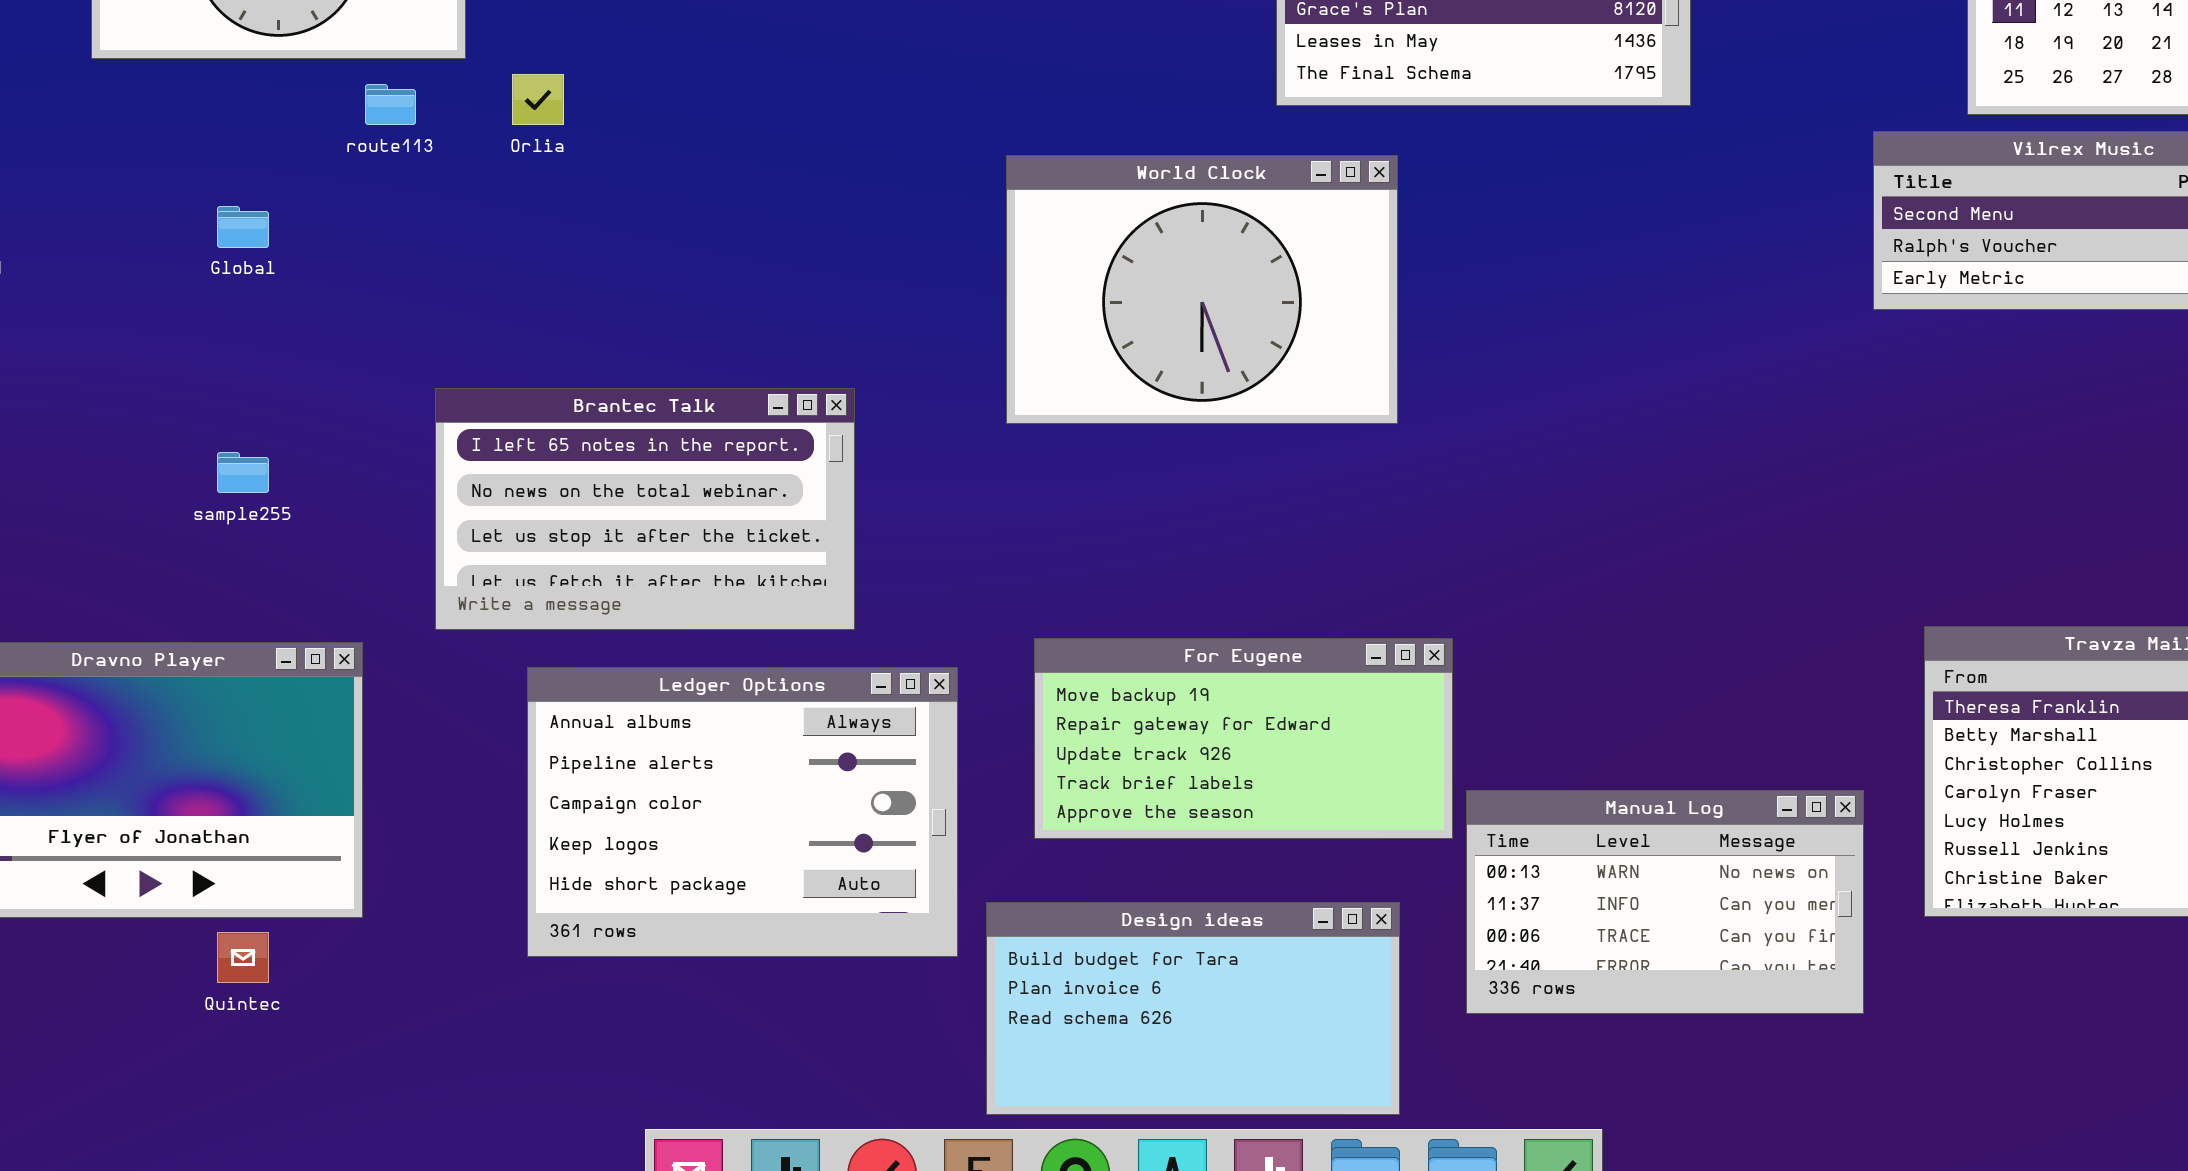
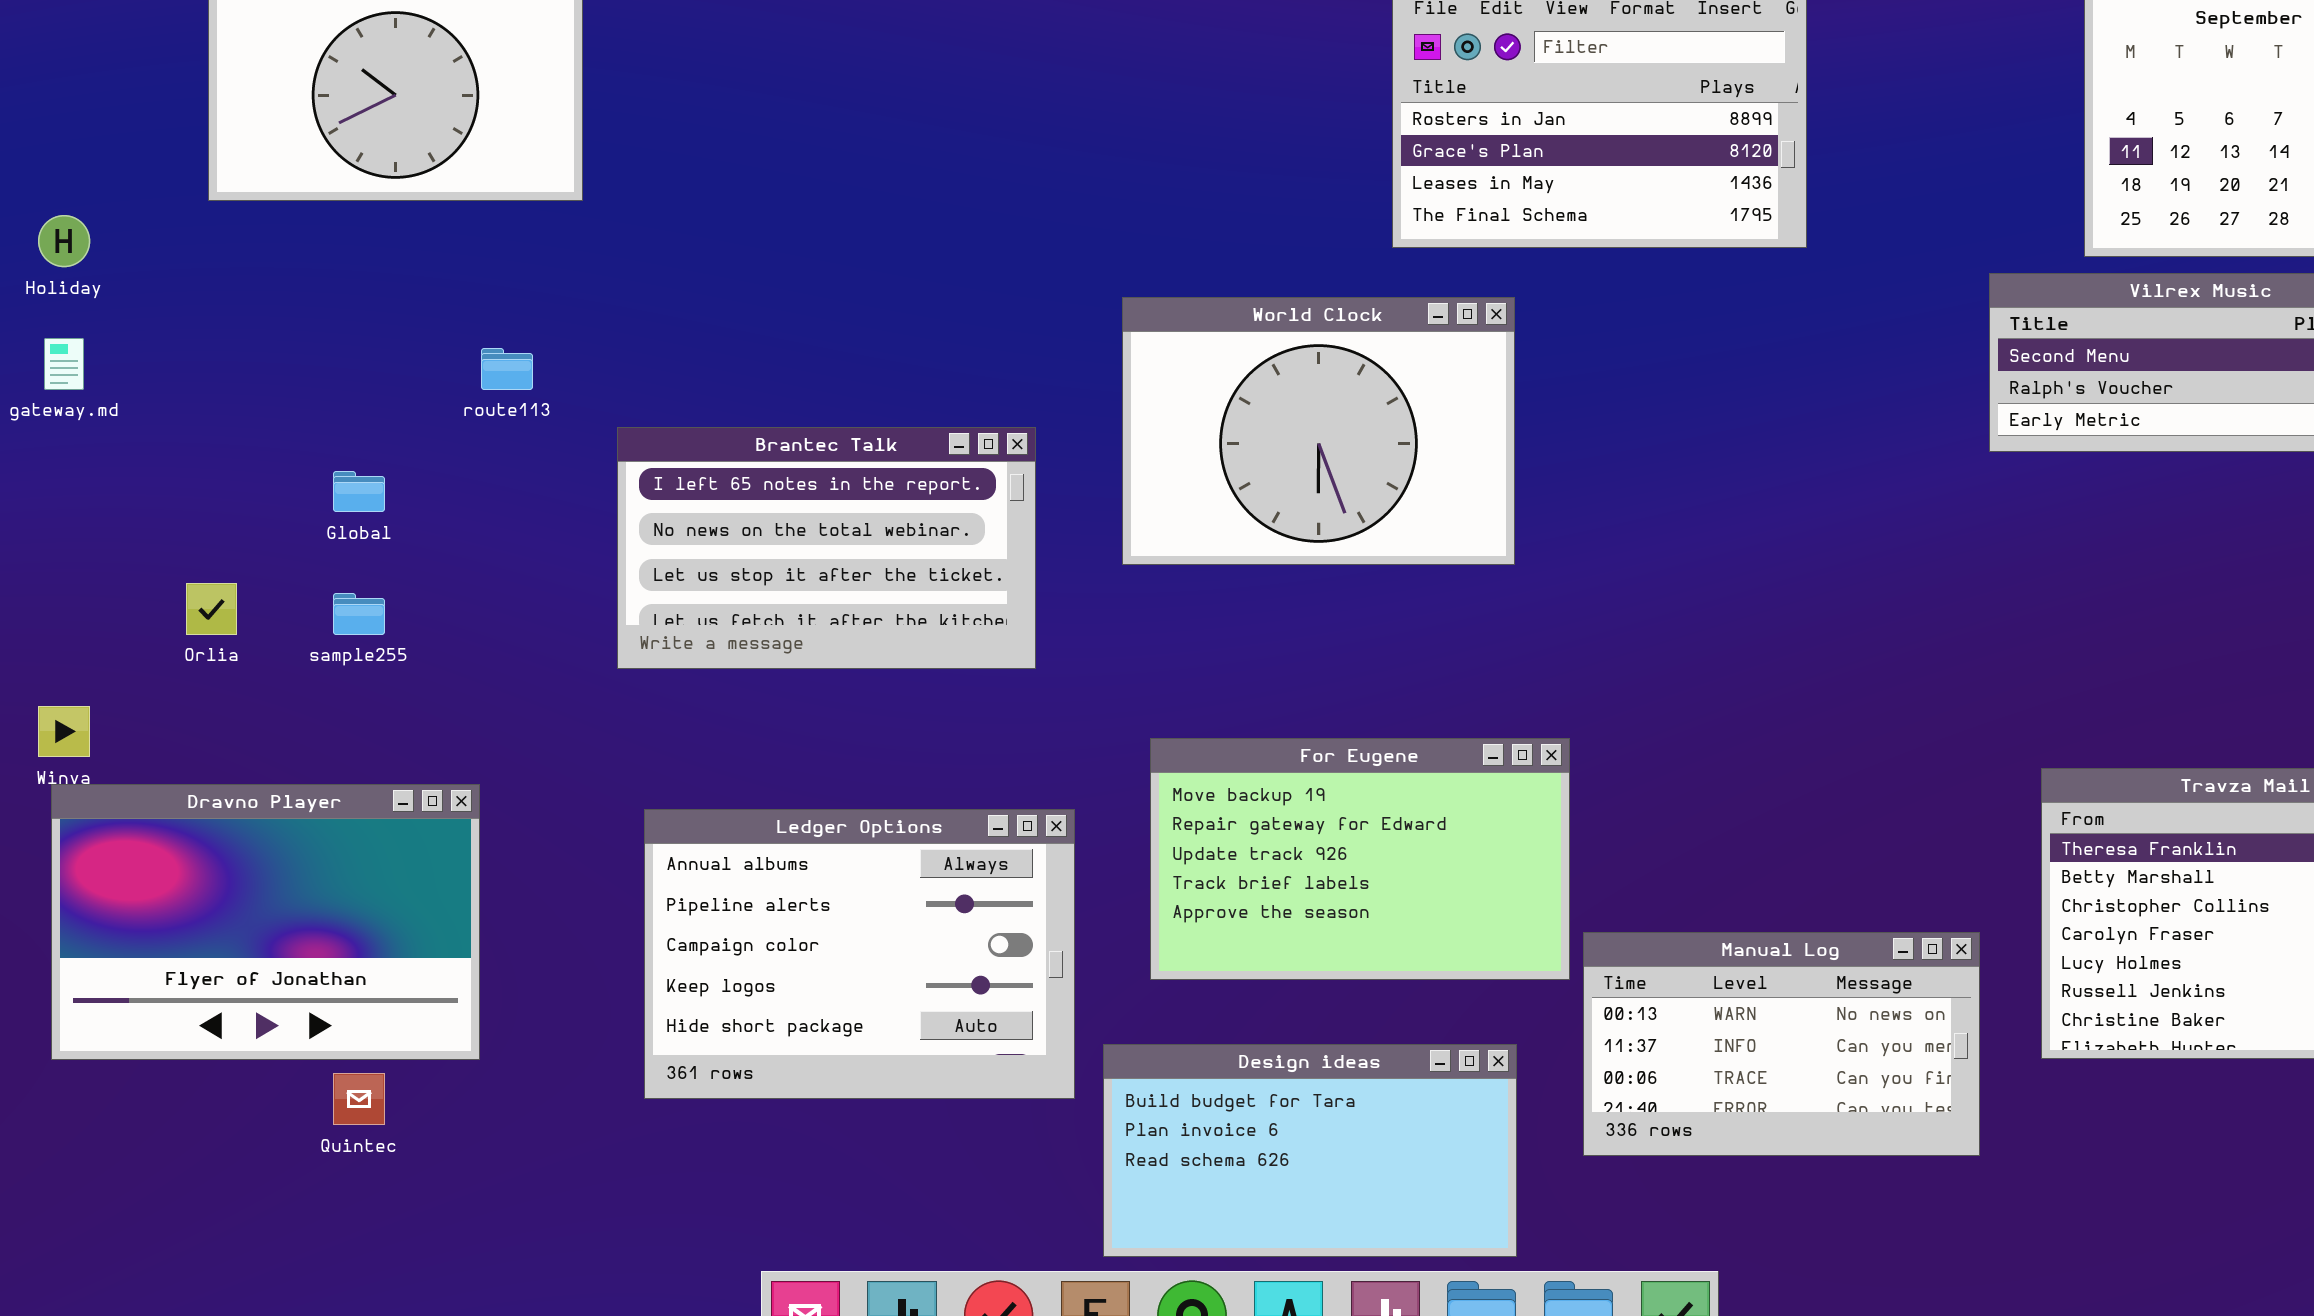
Orlia: [512,74,564,125] -> [186,583,237,635], moved
route113: [365,84,416,125] -> [481,348,533,390], moved
Global: [217,206,269,248] -> [333,471,385,512], moved
Brantec Talk: [435,388,855,630] -> [617,427,1036,669], moved
For Eugene: [1034,638,1453,839] -> [1150,738,1570,980], resized

